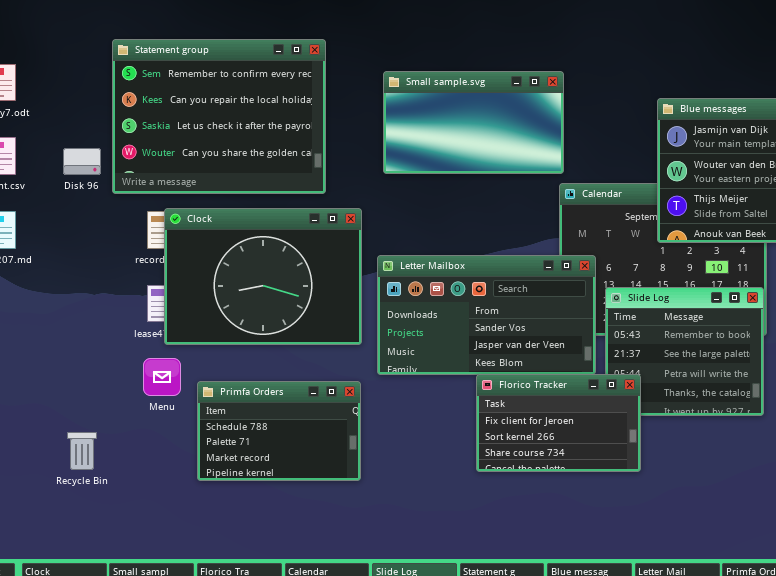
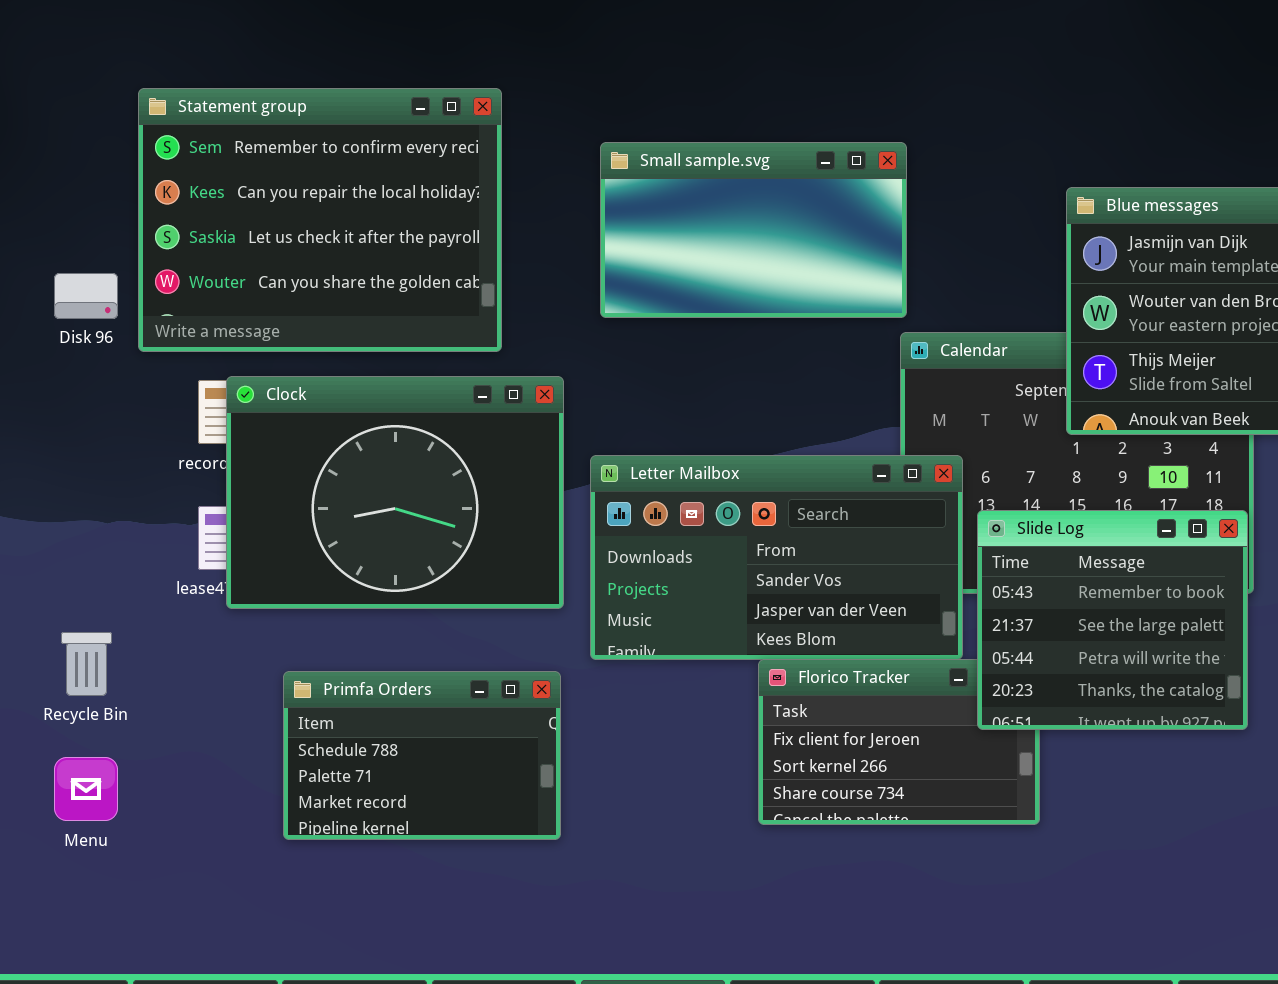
Slide Log: [605,287,764,416] -> [977,510,1248,730], raised
Menu: [143,358,181,396] -> [54,757,118,821], moved
Recycle Bin: [67,432,97,470] -> [61,632,112,696], moved

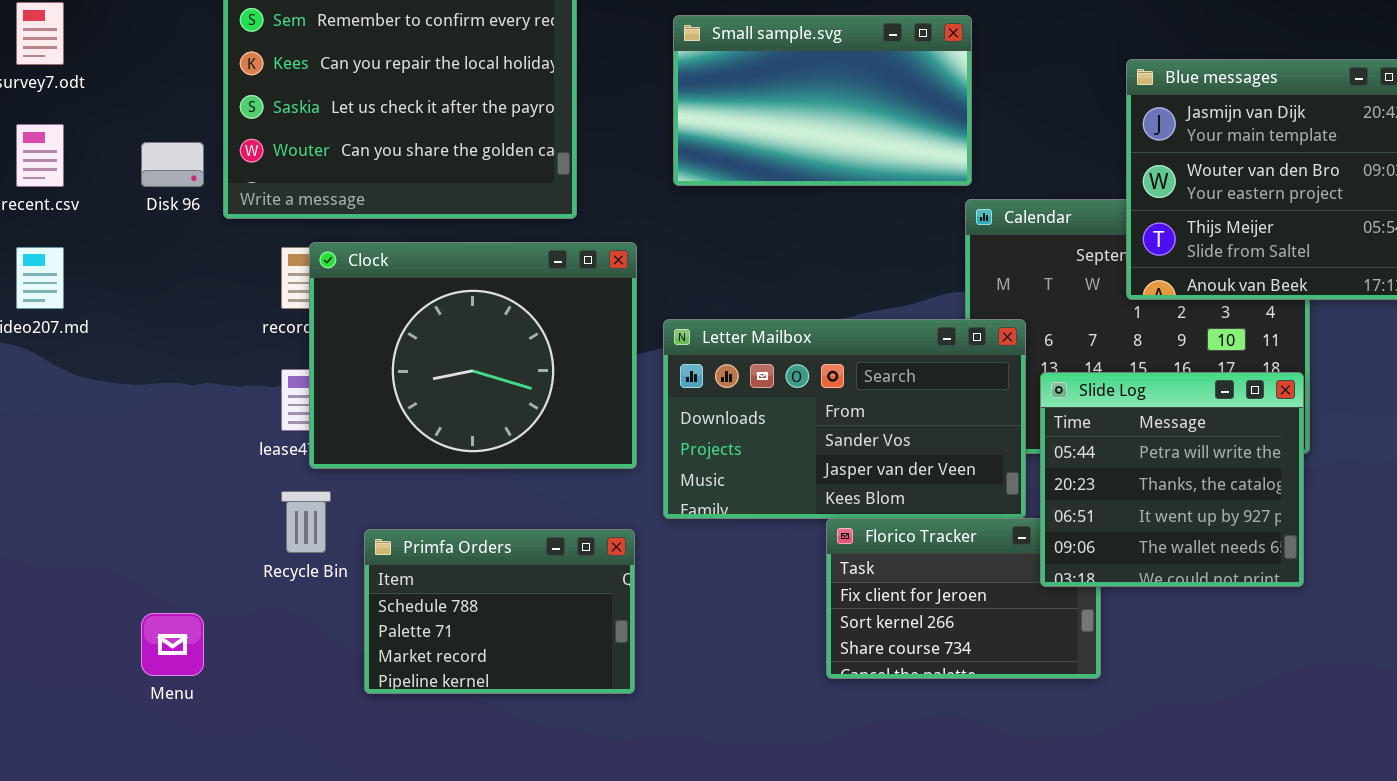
Slide Log: [977,510,1248,730] -> [1040,372,1304,587], scrolled down 2 rows
Recycle Bin: [61,632,112,696] -> [281,491,331,553], moved

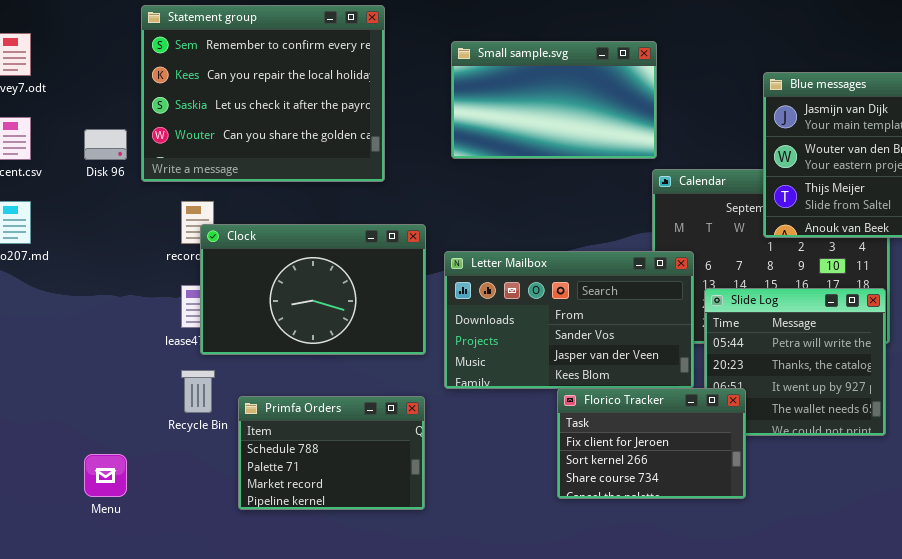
Clock: [309,242,637,469] -> [200,224,426,355], resized
Florico Tracker: [826,518,1101,679] -> [557,388,746,499], raised

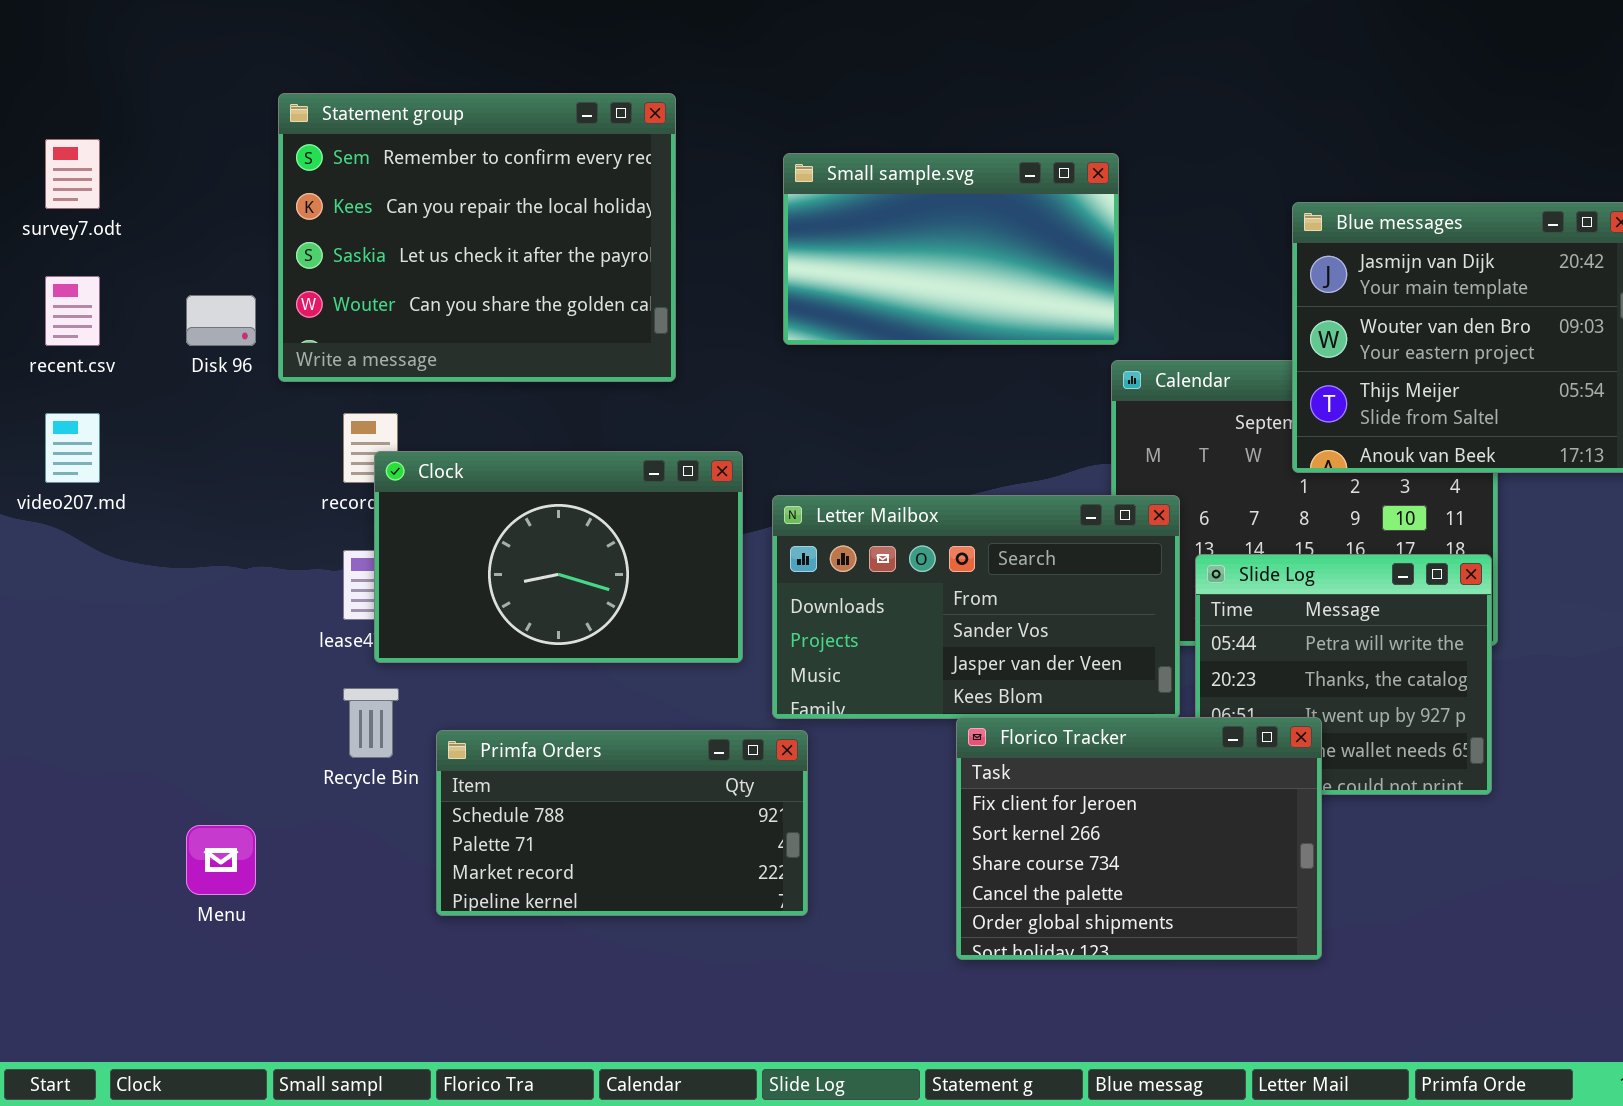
Florico Tracker: [557,388,746,499] -> [956,717,1322,960], resized
Primfa Orders: [238,396,425,510] -> [436,730,808,916], resized

